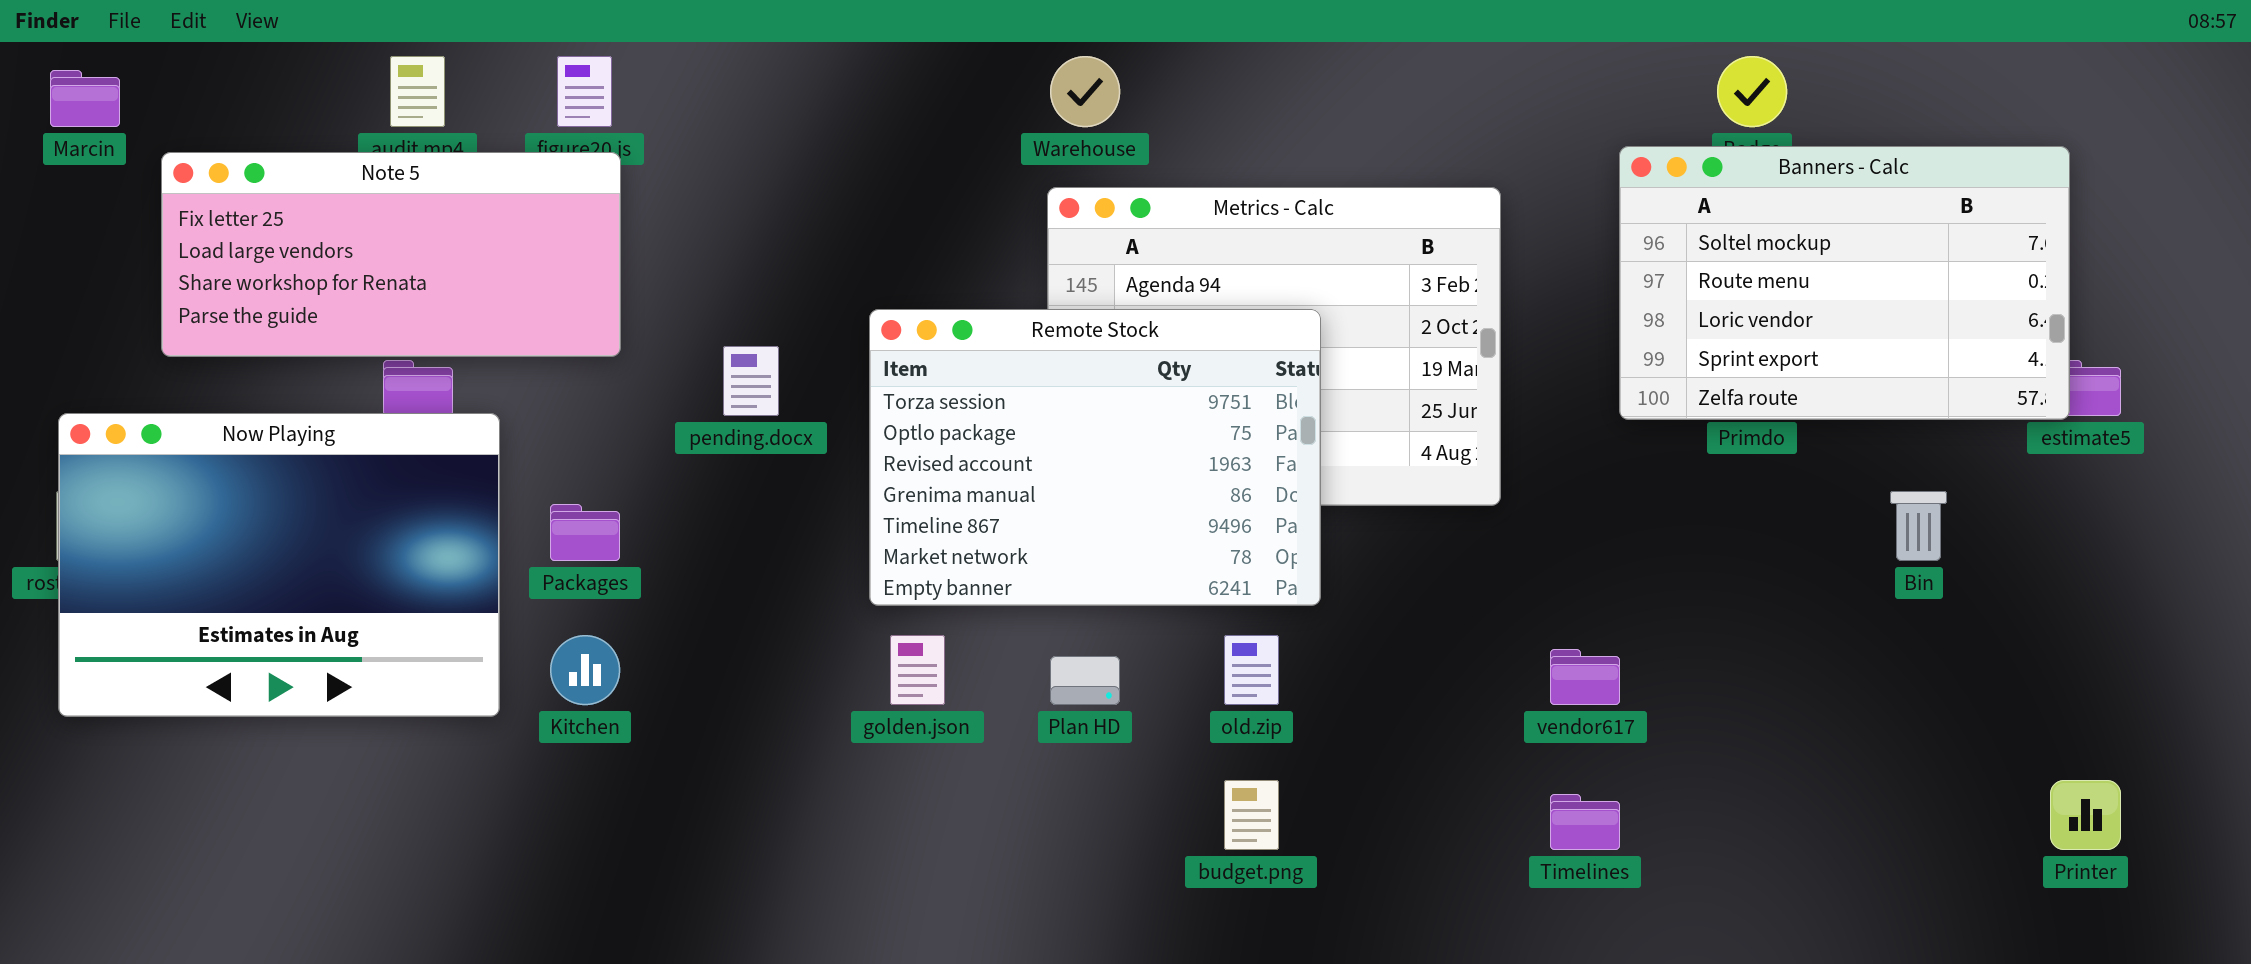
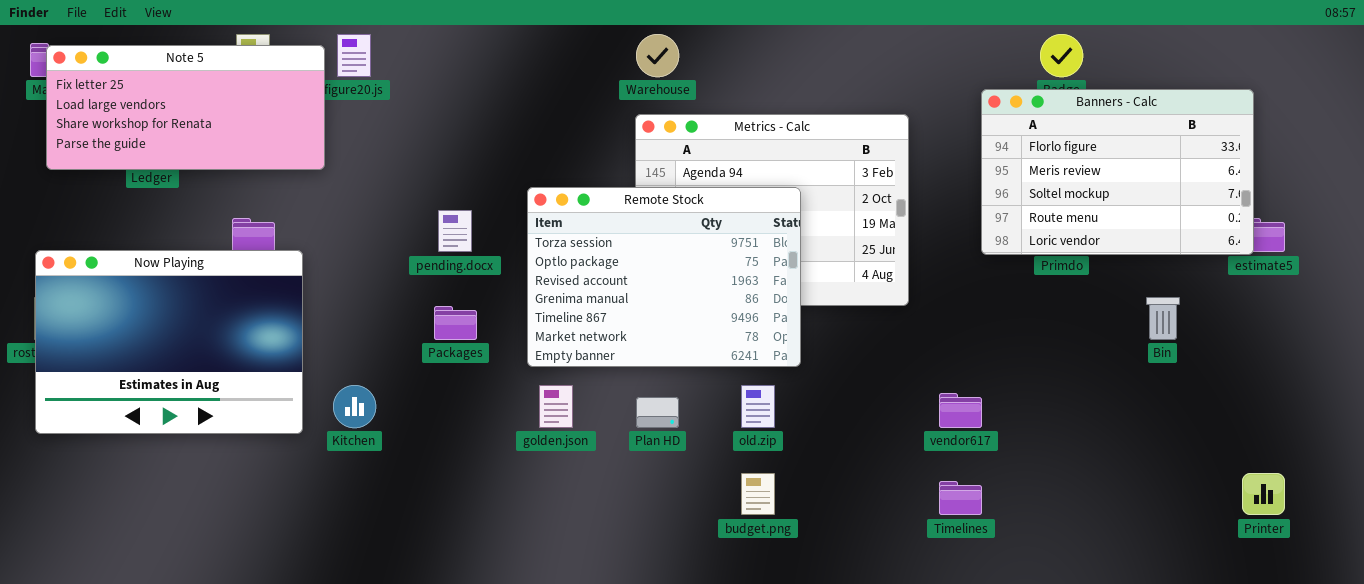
Banners - Calc: [1619,146,2070,420] -> [981,89,1254,255], scrolled up 2 rows
Note 5: [161,152,621,357] -> [46,45,325,170], moved
Packages: [550,504,620,561] -> [434,306,477,340], moved

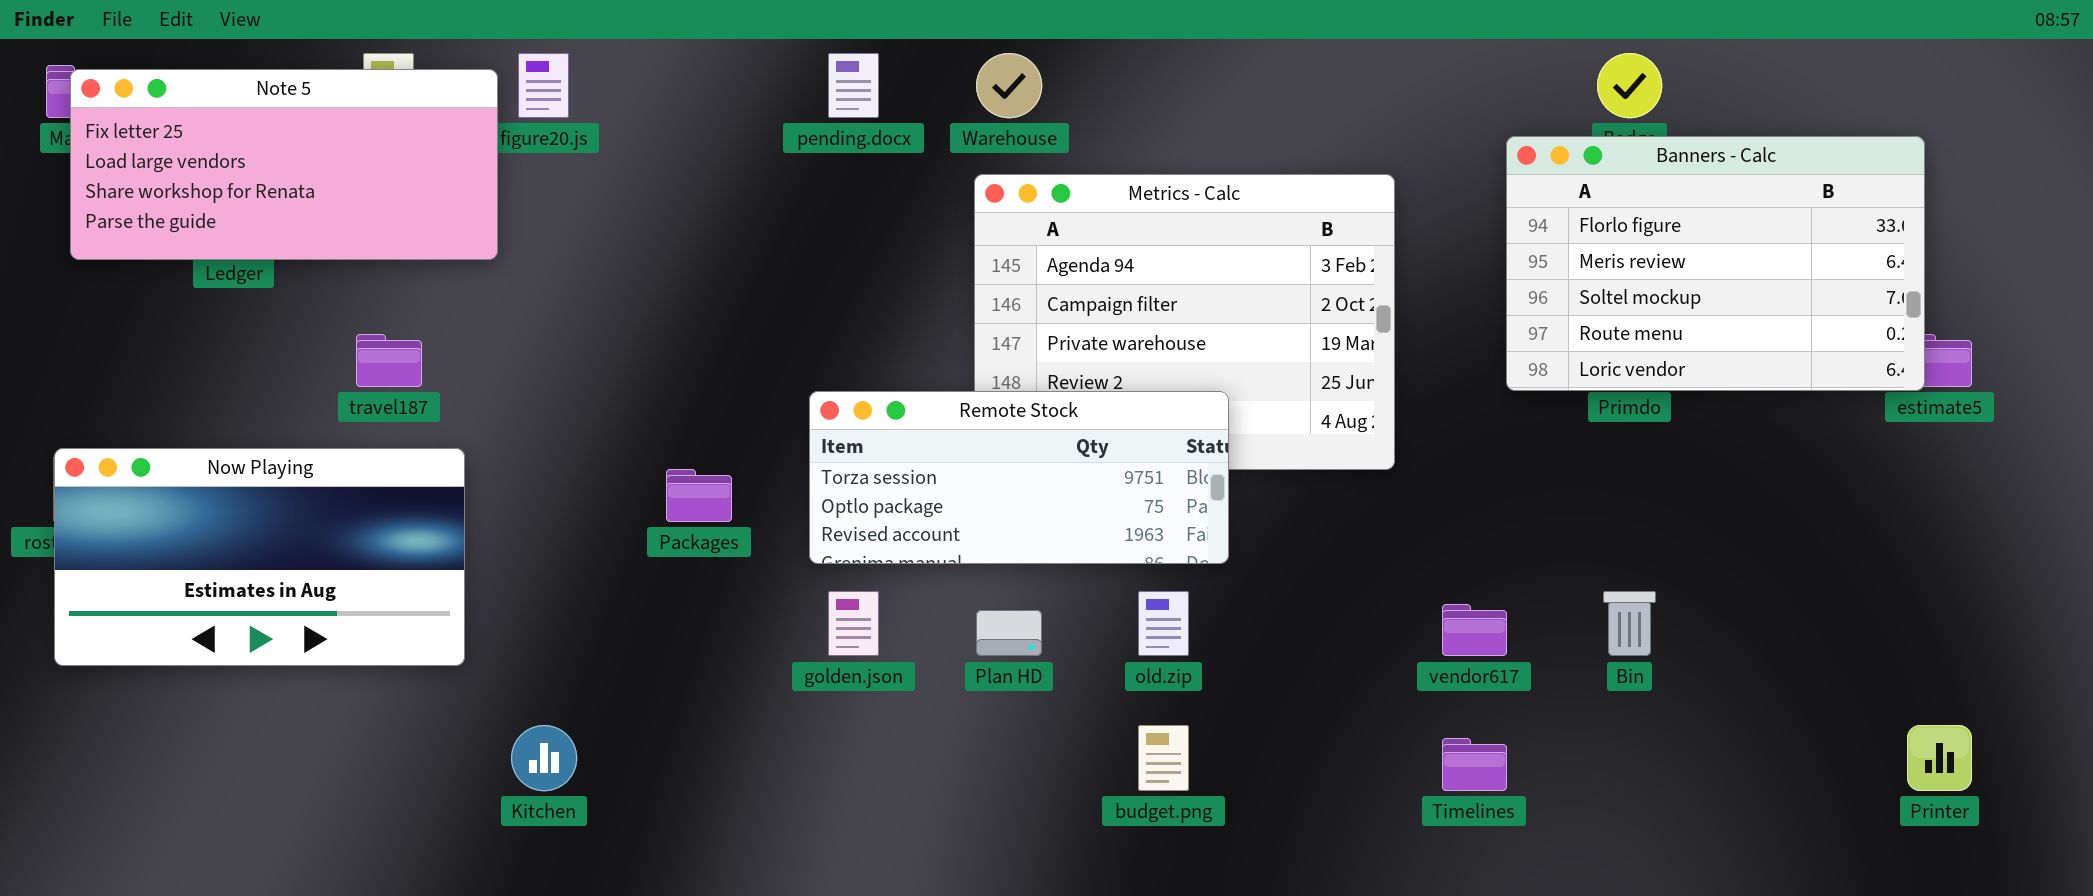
Remote Stock: [527,187,801,367] -> [809,391,1229,564], resized
pending.docx: [438,210,472,252] -> [828,53,879,118], moved
Now Playing: [35,250,303,434] -> [54,448,465,666], resized
Bin: [1146,297,1180,340] -> [1603,591,1656,656], moved
Kitchen: [333,385,376,428] -> [511,725,577,791], moved

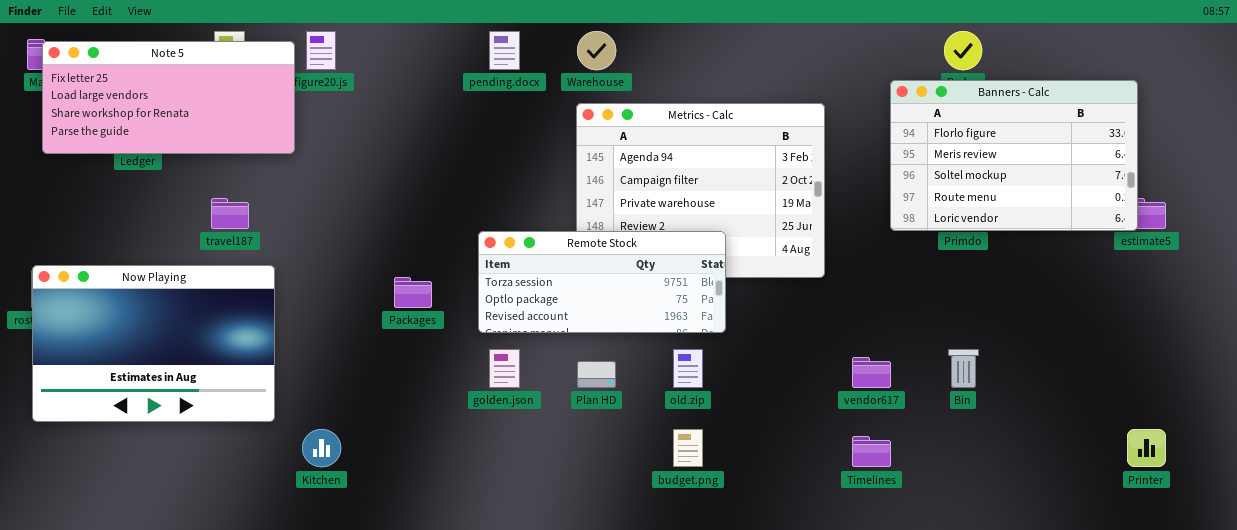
Now Playing: [54,448,465,666] -> [32,265,275,422], resized

